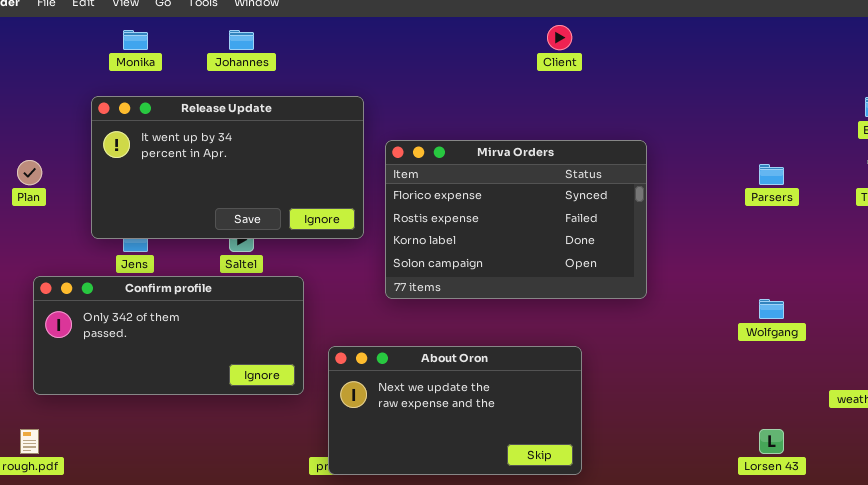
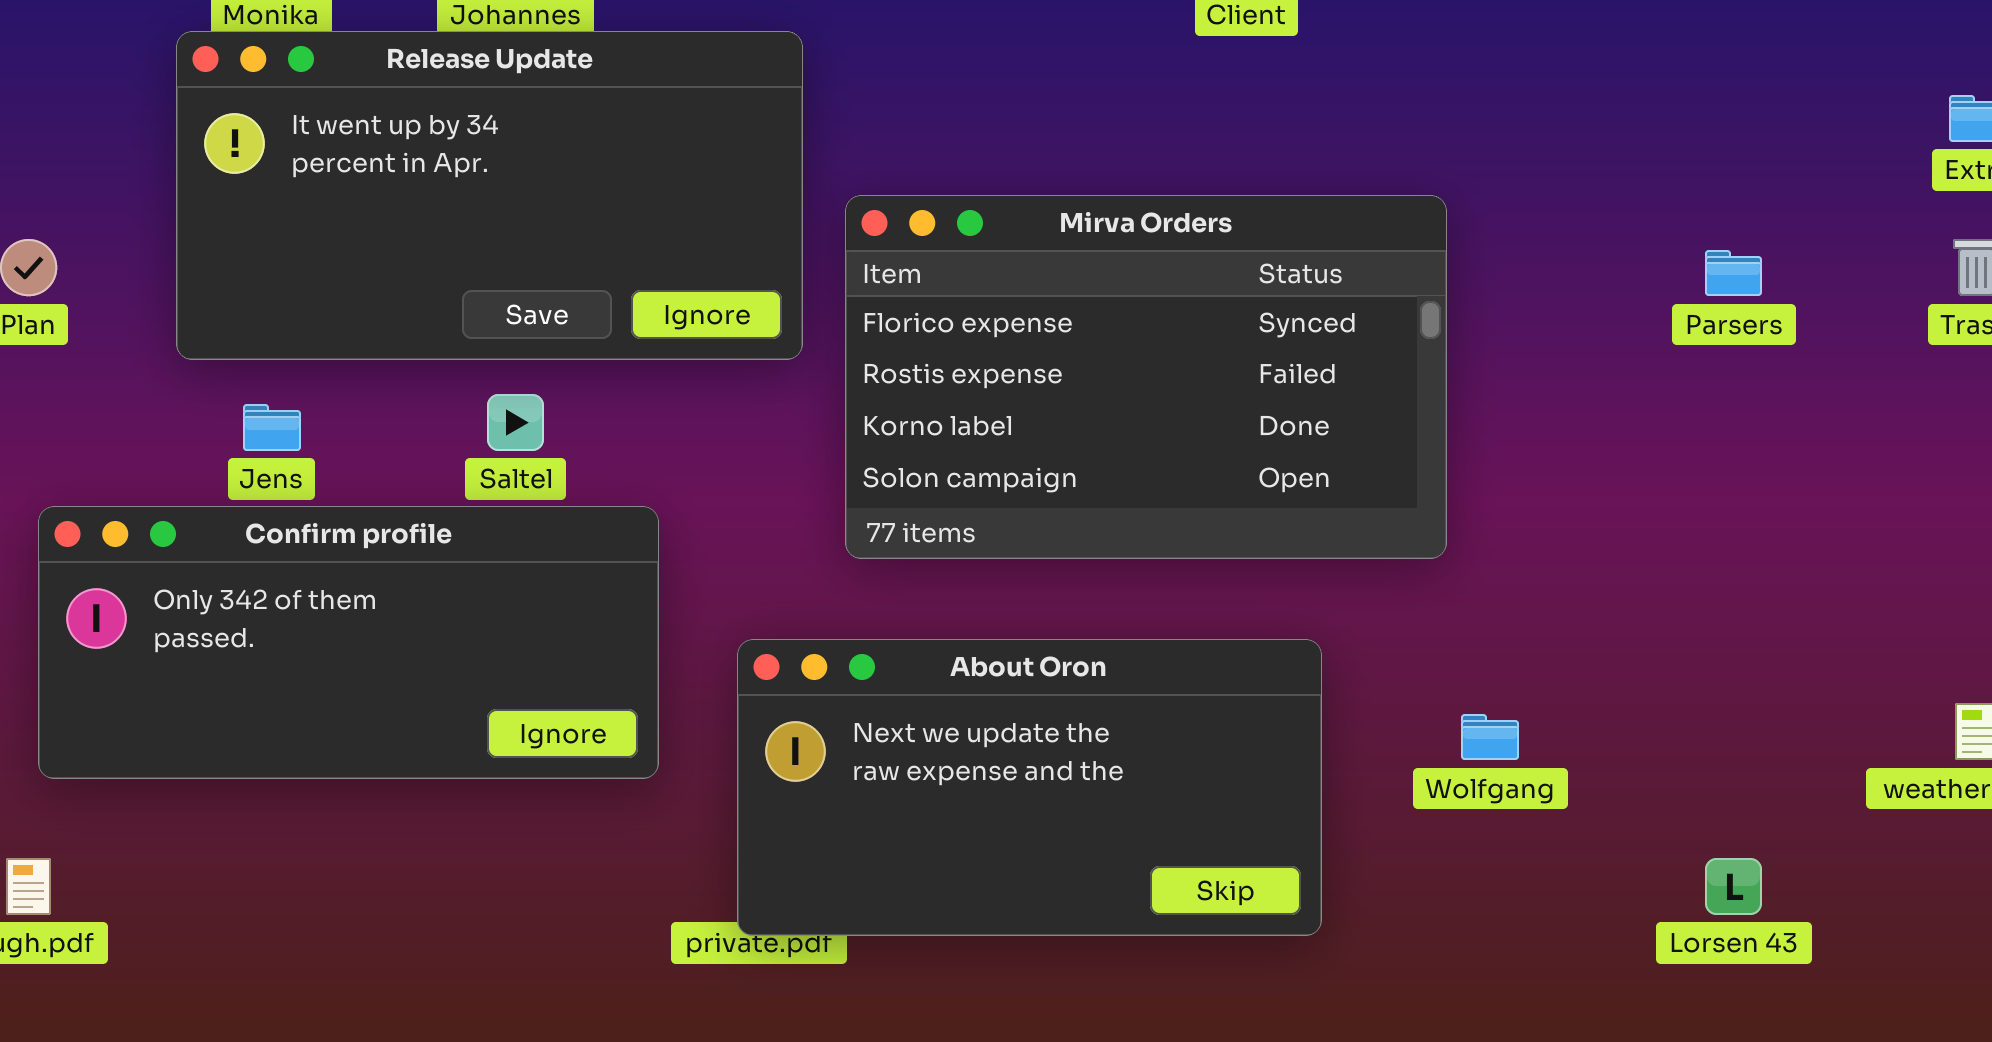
Release Update: [91,96,364,239] -> [176,31,803,360], moved
Wolfgang: [759,299,784,319] -> [1461,714,1519,760], moved
About Oron: [328,346,582,475] -> [737,639,1322,936], moved

